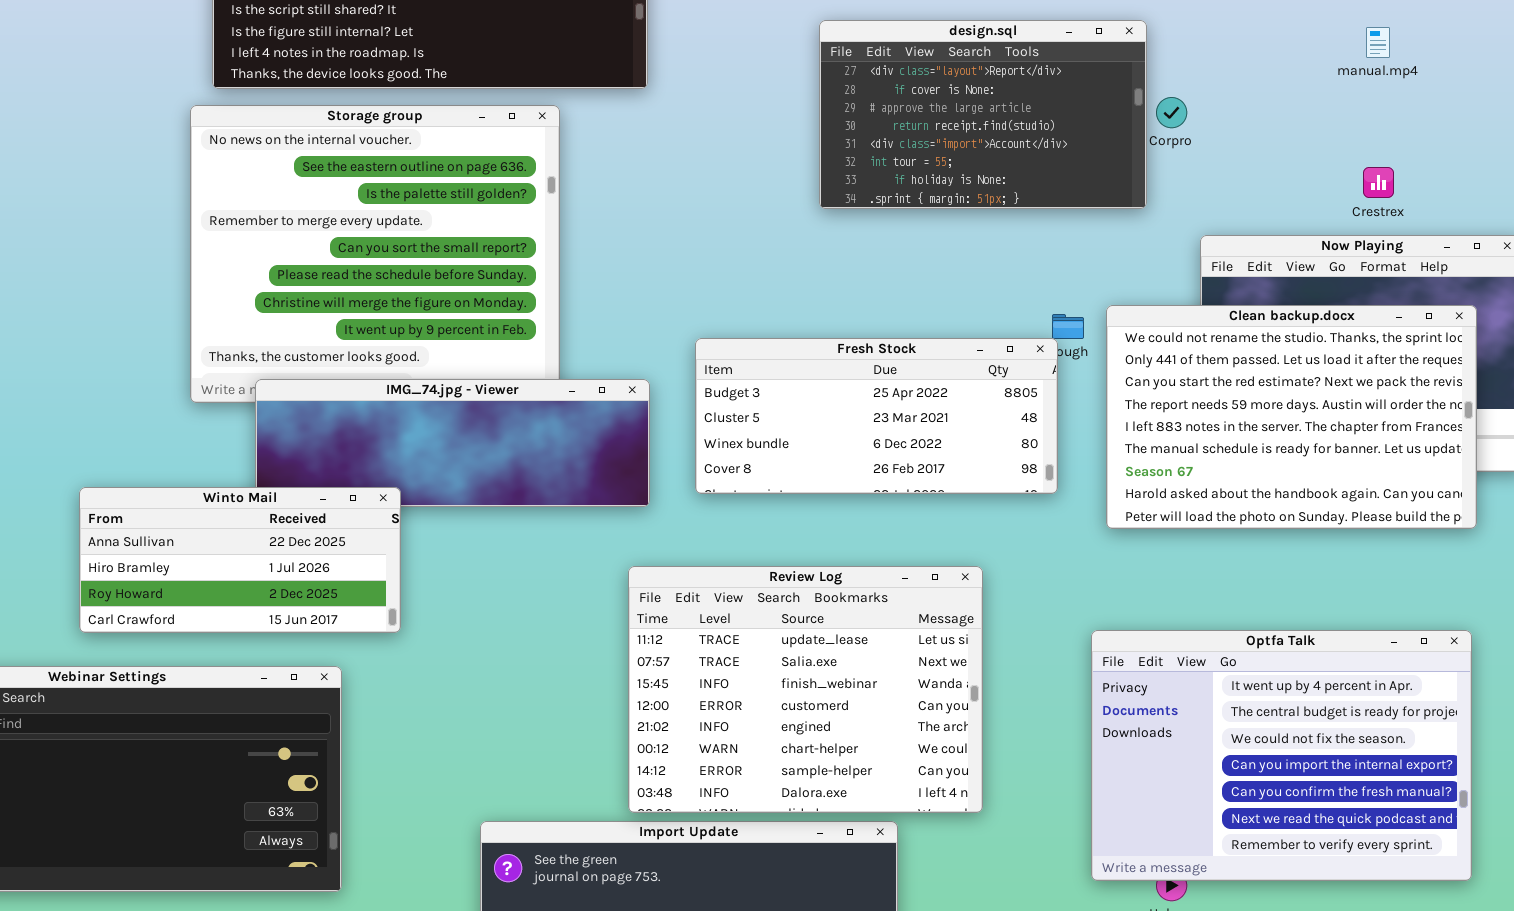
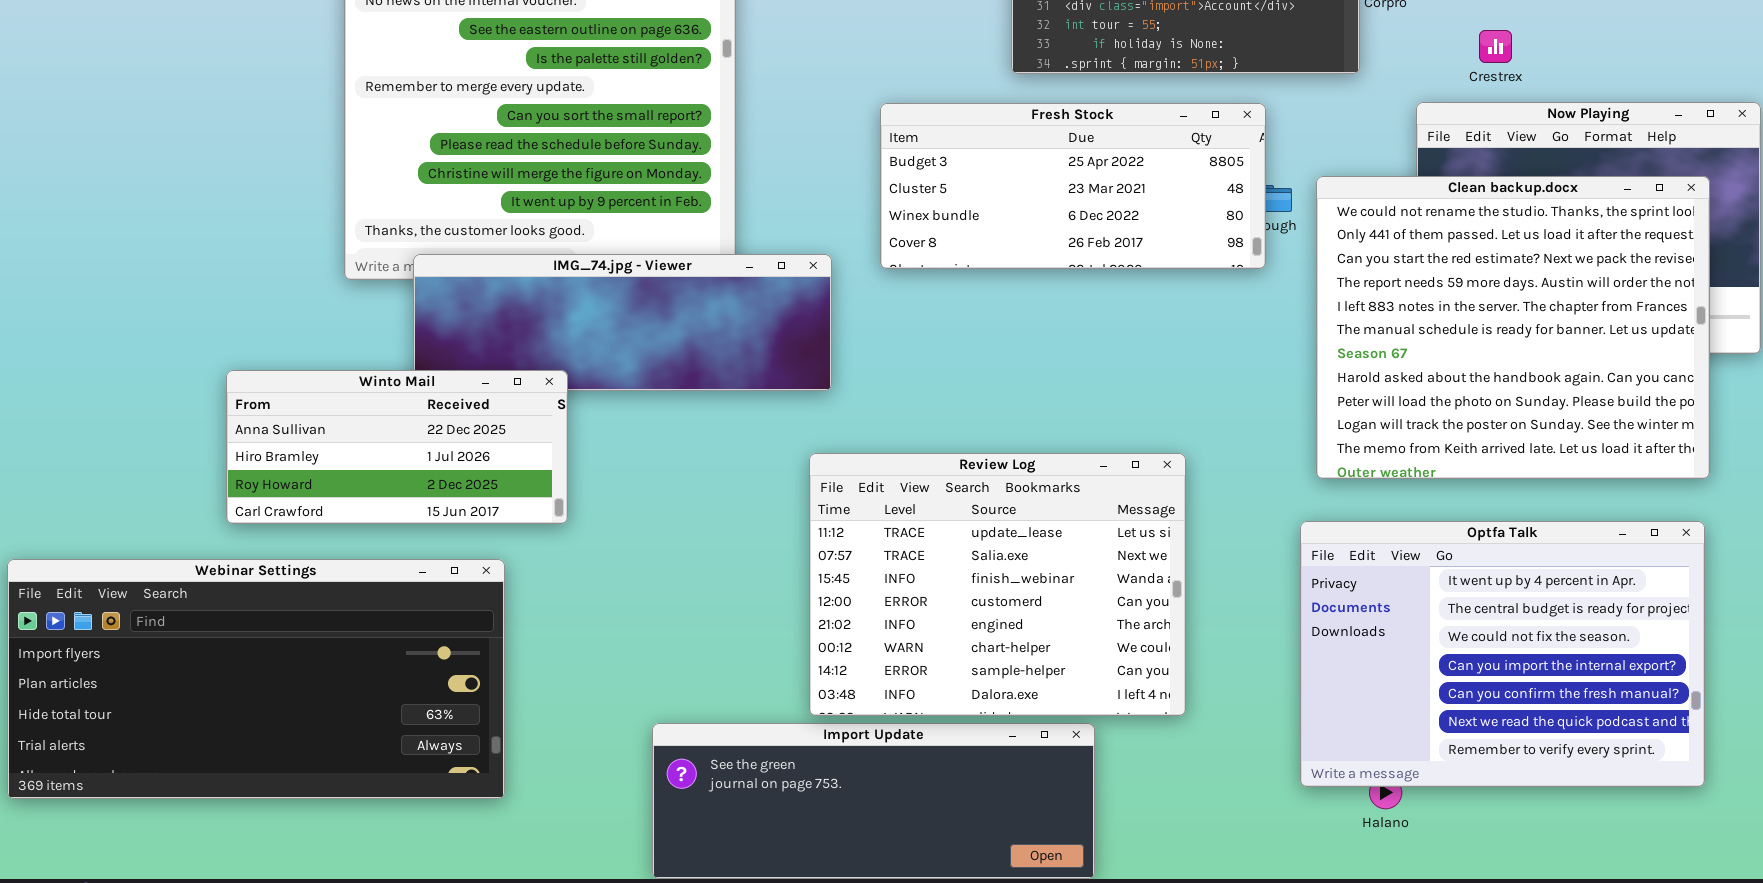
Crestrex: [1363,167,1394,198] -> [1479,30,1512,63], moved
Clean backup.docx: [1106,305,1477,529] -> [1316,176,1710,479], resized
Fresh Stock: [695,338,1058,494] -> [880,103,1266,269], moved

